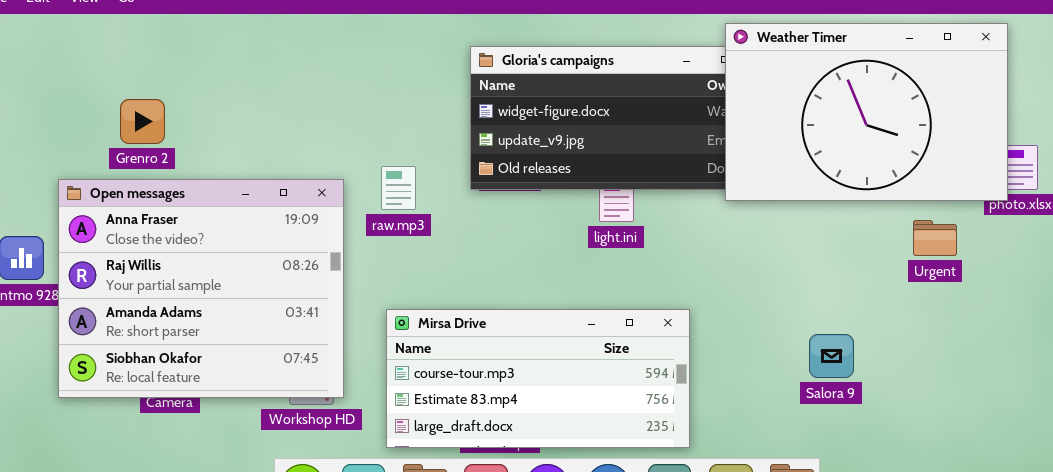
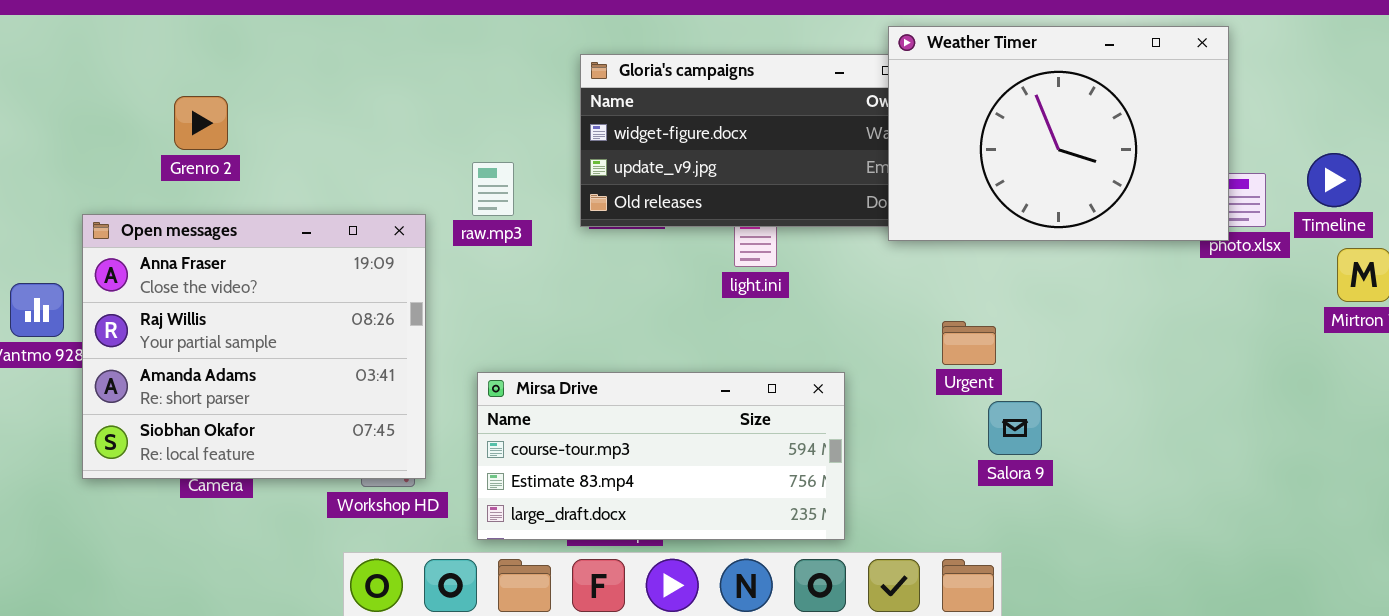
Grenro 2: [120,99,165,144] -> [174,96,228,150], moved
raw.mp3: [381,166,416,210] -> [472,162,514,216], moved
Urgent: [913,220,957,256] -> [942,321,996,365], moved

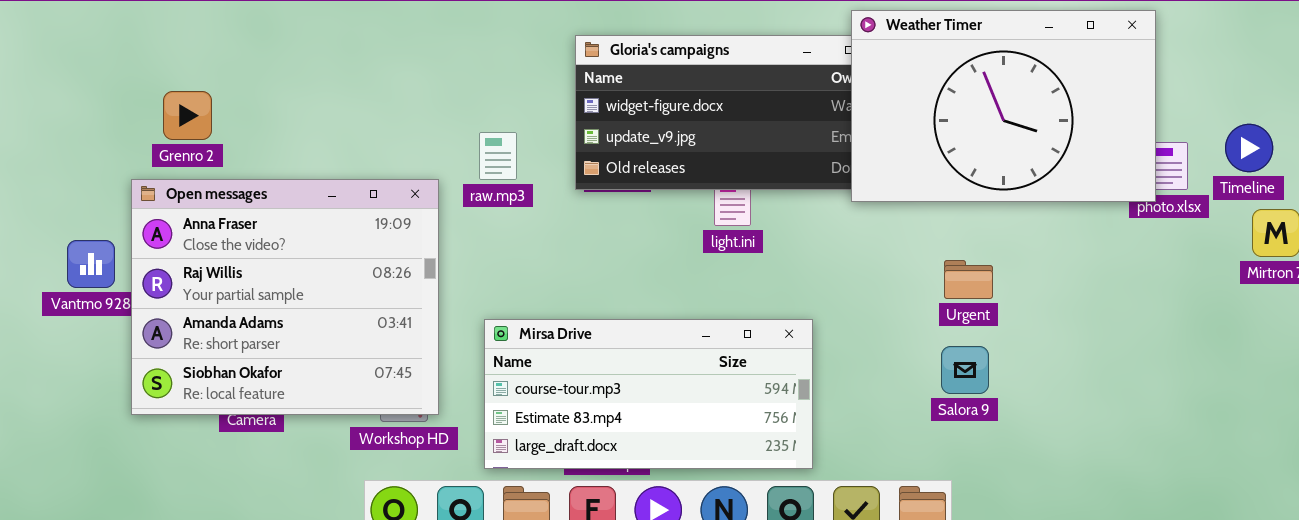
Grenro 2: [174,96,228,150] -> [163,91,212,140], moved
Urgent: [942,321,996,365] -> [944,260,993,299], moved

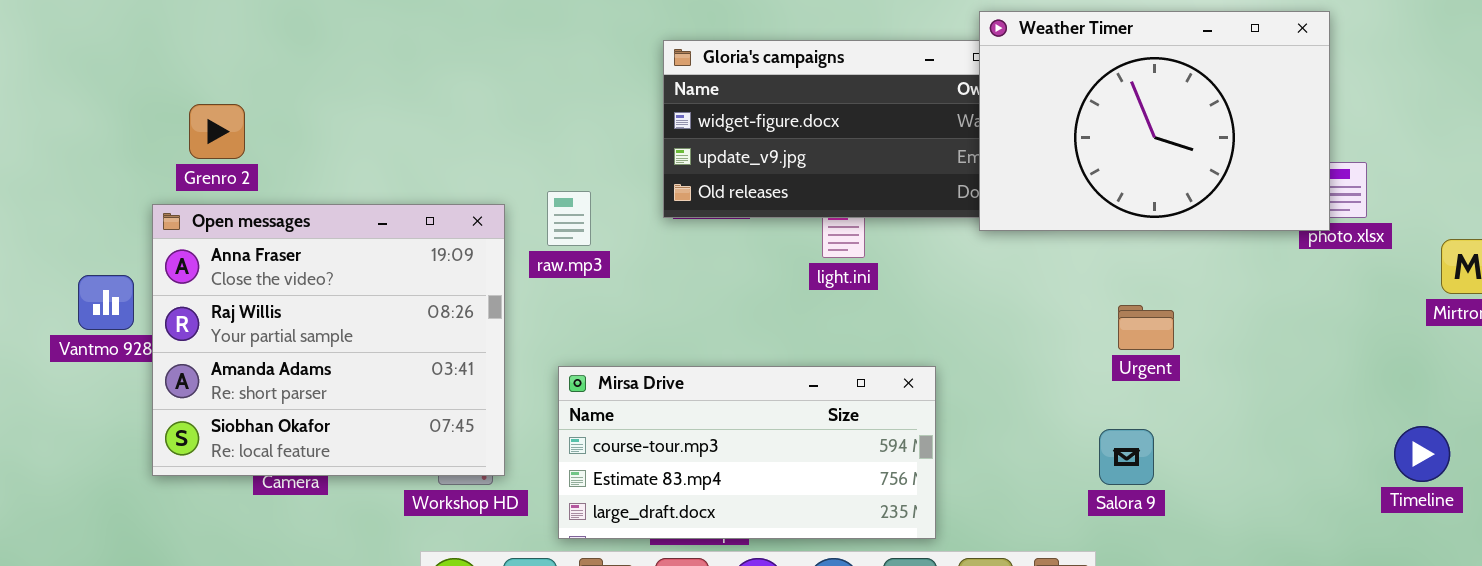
Timeline: [1225,124,1273,172] -> [1394,426,1450,482], moved
raw.mp3: [479,132,517,180] -> [547,191,591,246], moved
Urgent: [944,260,993,299] -> [1118,305,1174,350], moved
Salora 9: [941,346,989,394] -> [1099,429,1154,485], moved

